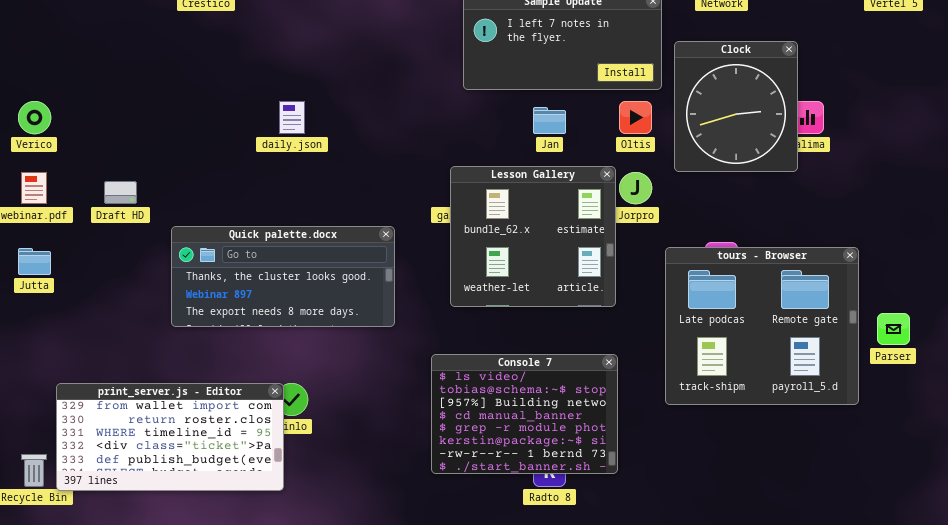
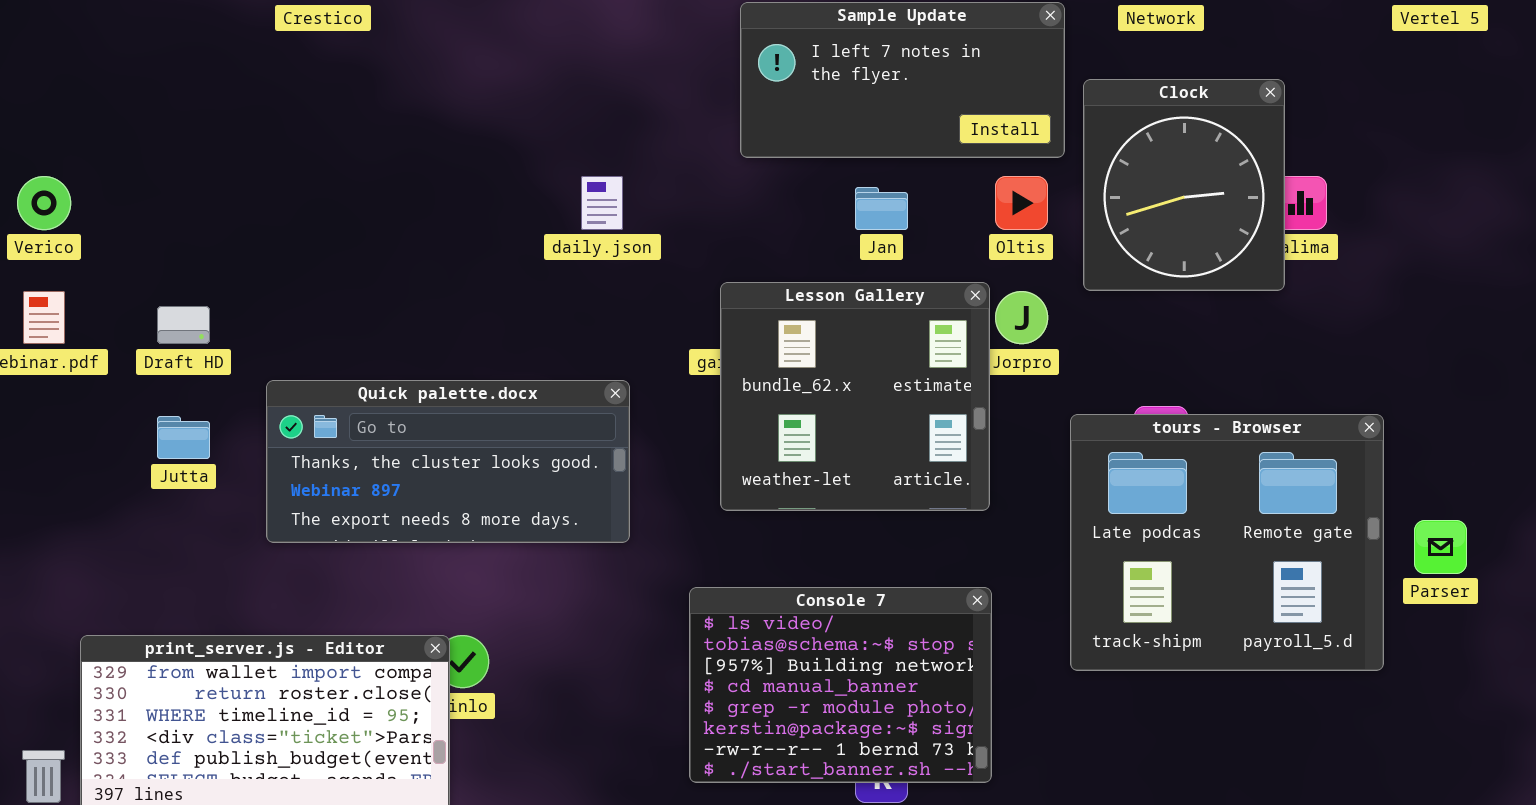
daily.json: [279,101,305,134] -> [581,176,623,230], moved
Jutta: [18,248,51,275] -> [157,416,210,459], moved

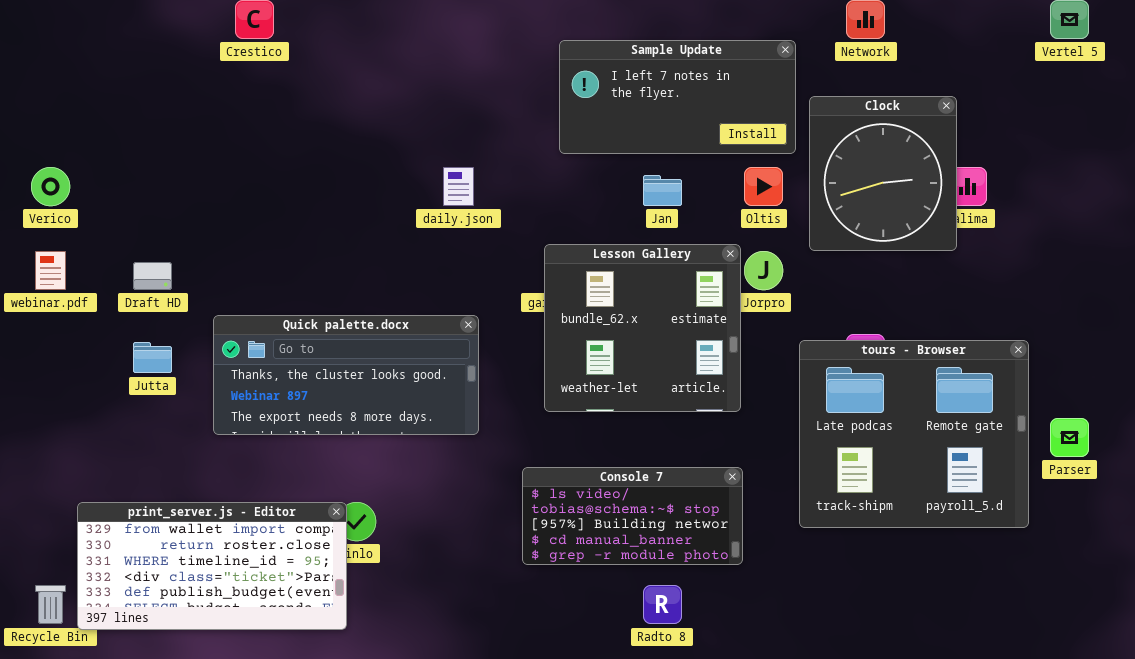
Console 7: [689,587,992,783] -> [522,467,743,565], resized

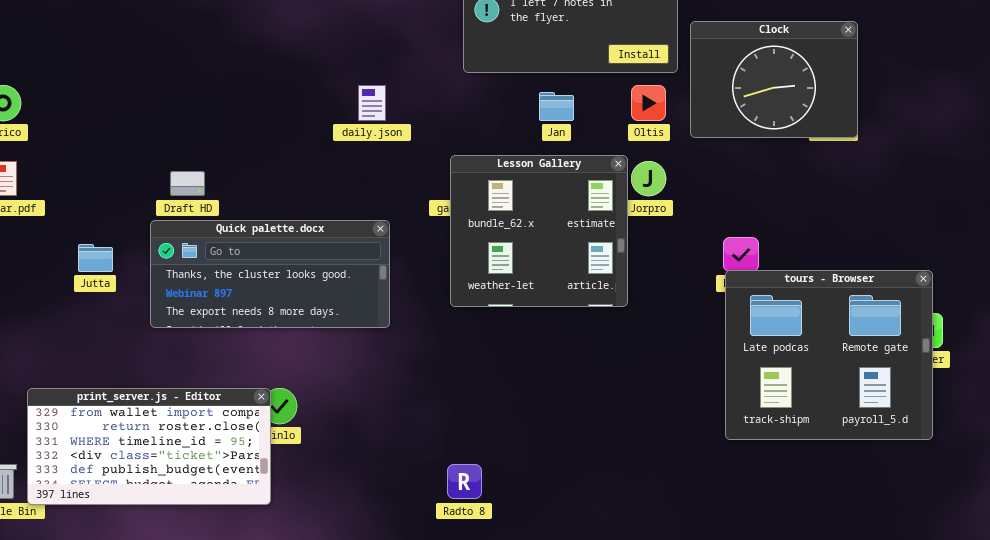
Clock: [809,96,957,251] -> [690,21,858,138], resized
Draft HD: [133,262,172,290] -> [170,171,205,196], moved
tours - Browser: [799,340,1029,528] -> [725,270,933,440], moved
Console 7: [522,467,743,565] -> none, closed
Radto 8: [643,585,682,624] -> [447,464,482,499], moved

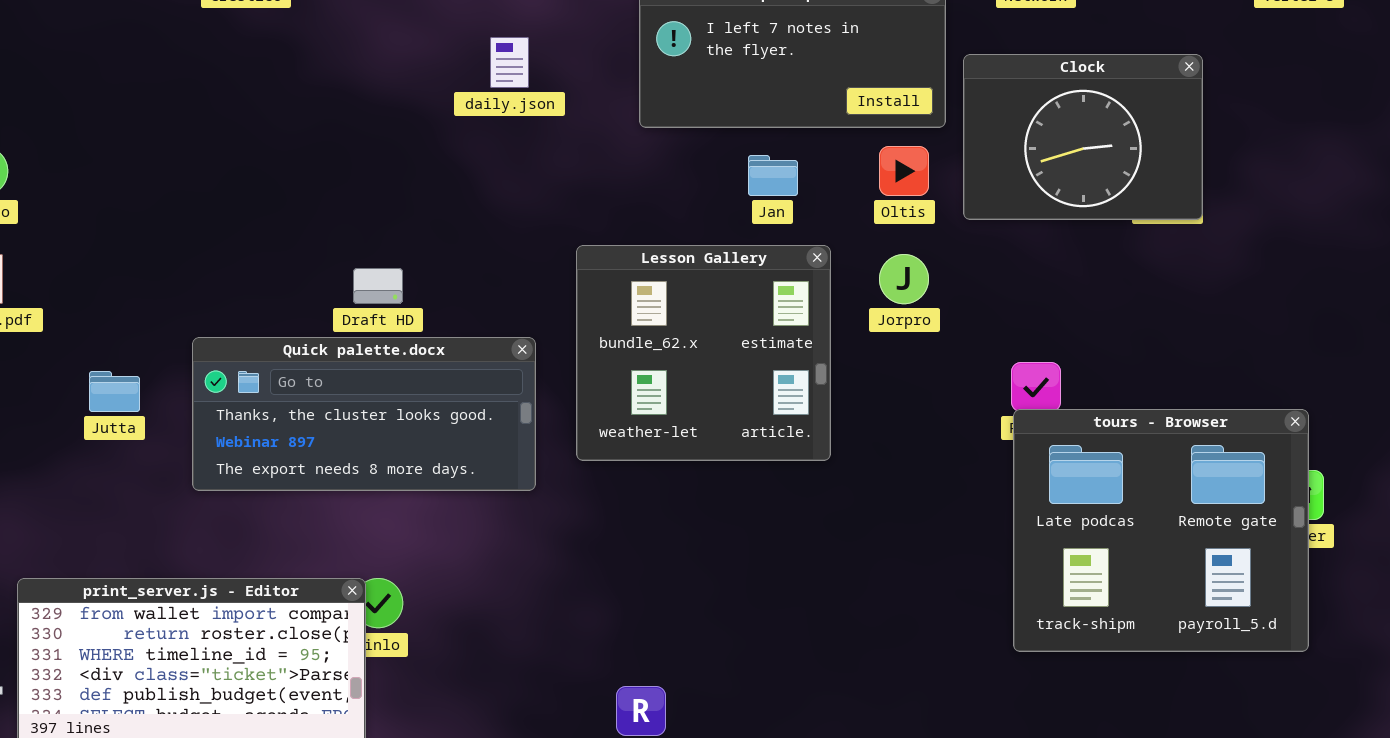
daily.json: [358,85,386,121] -> [490,37,529,88], moved
Lesson Gallery: [450,155,628,307] -> [576,245,831,461], moved
Draft HD: [170,171,205,196] -> [353,268,403,304], moved

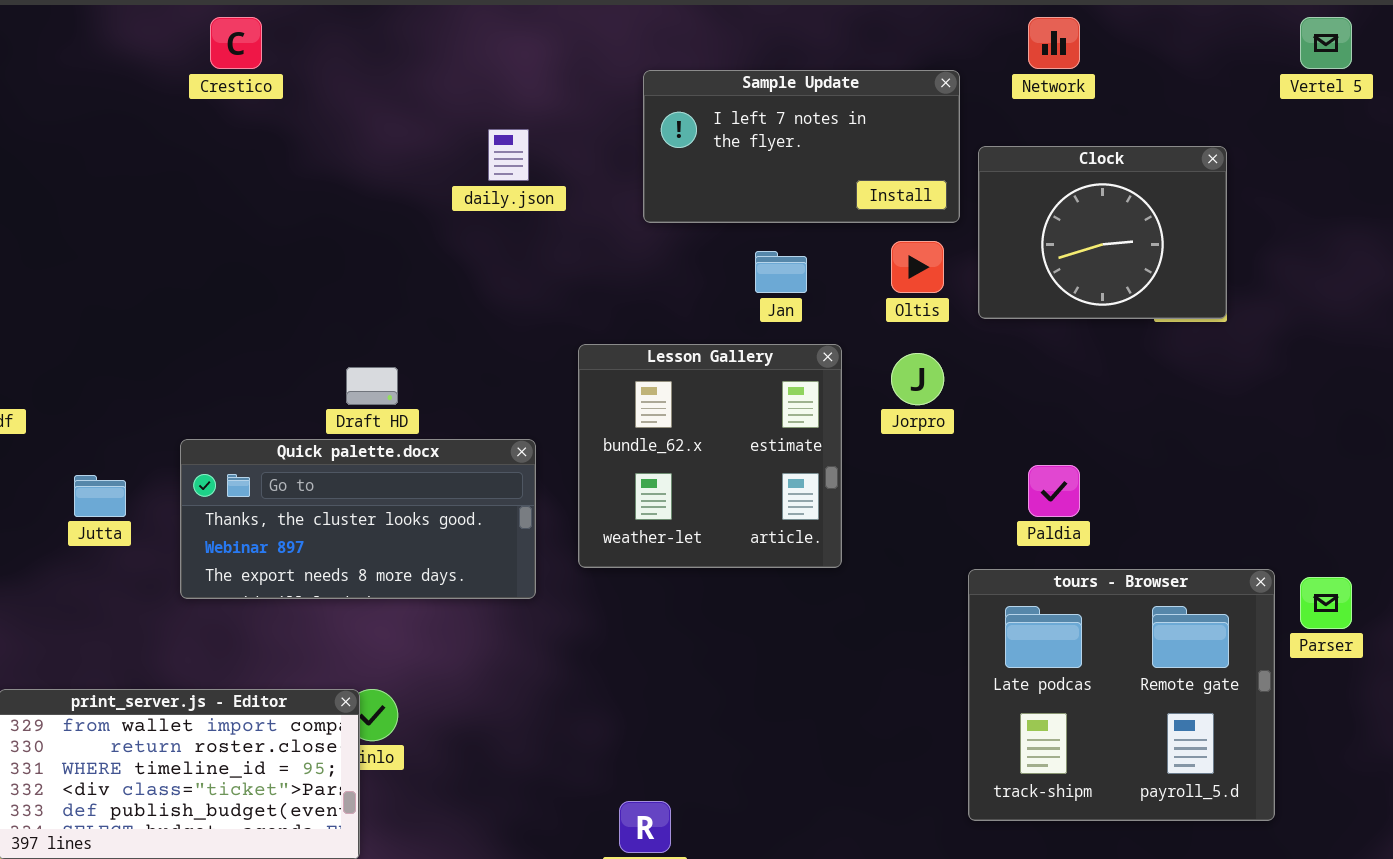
tours - Browser: [1013,409,1309,652] -> [968,569,1275,821], moved

